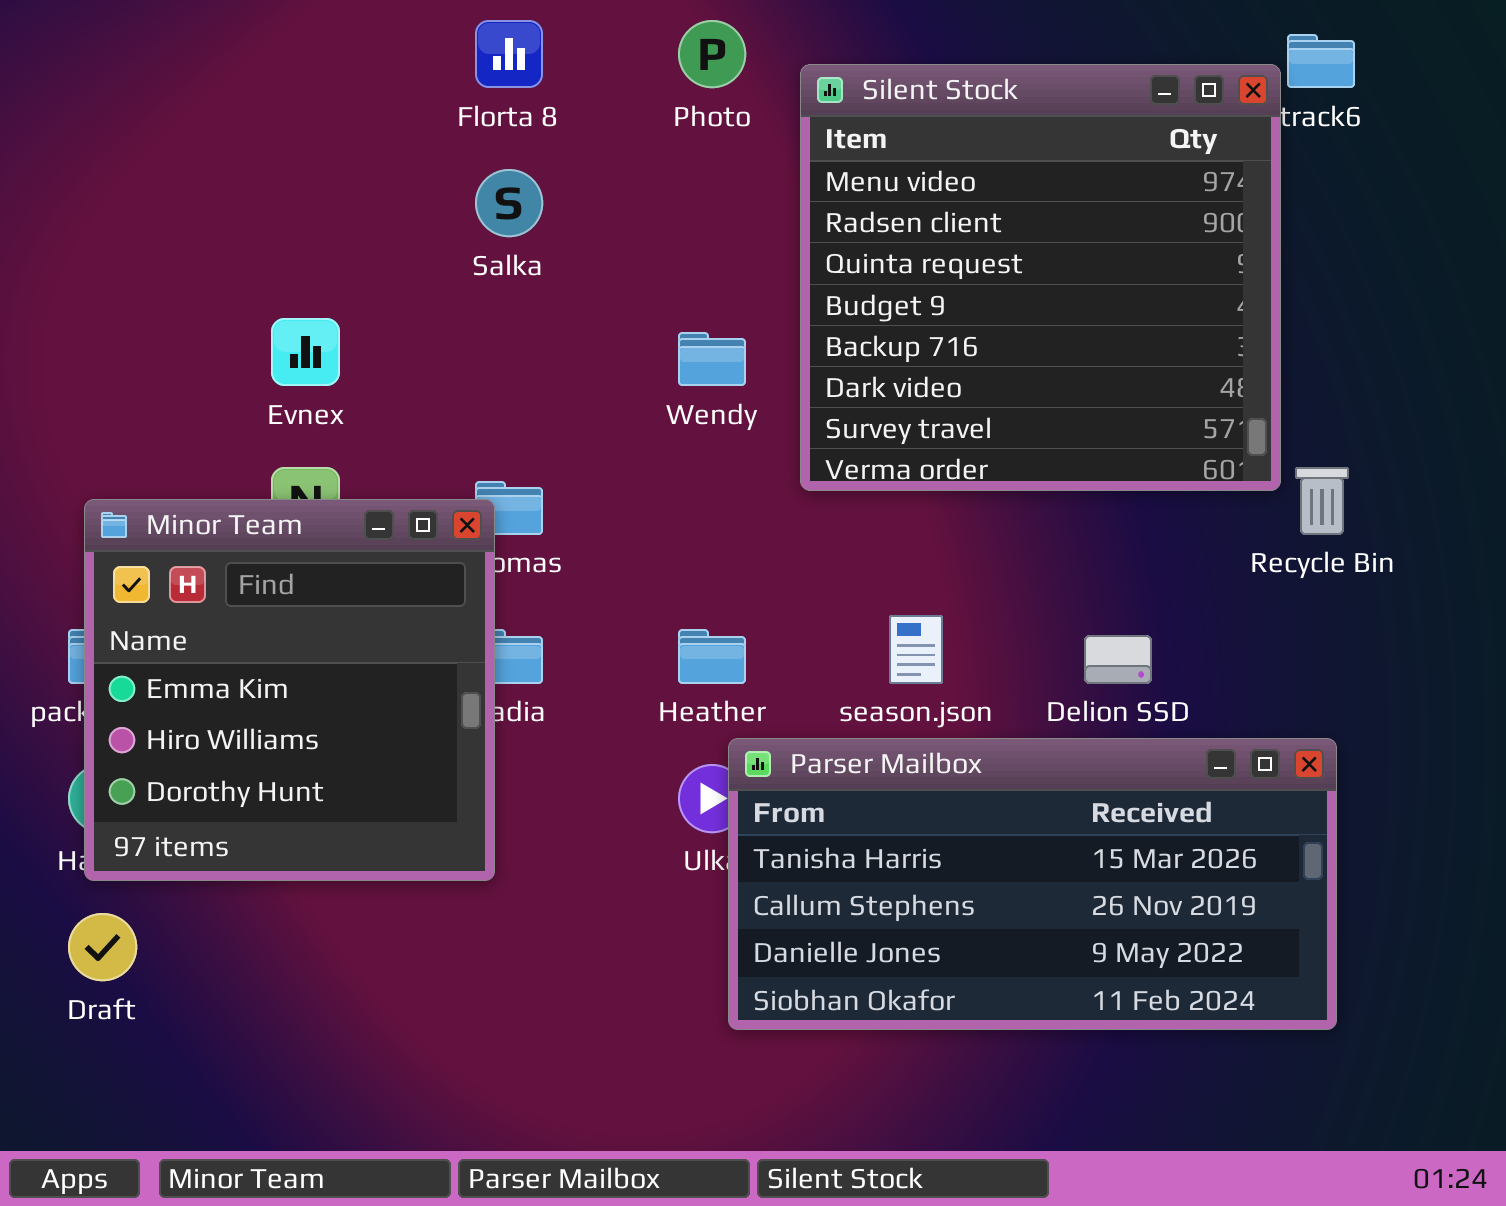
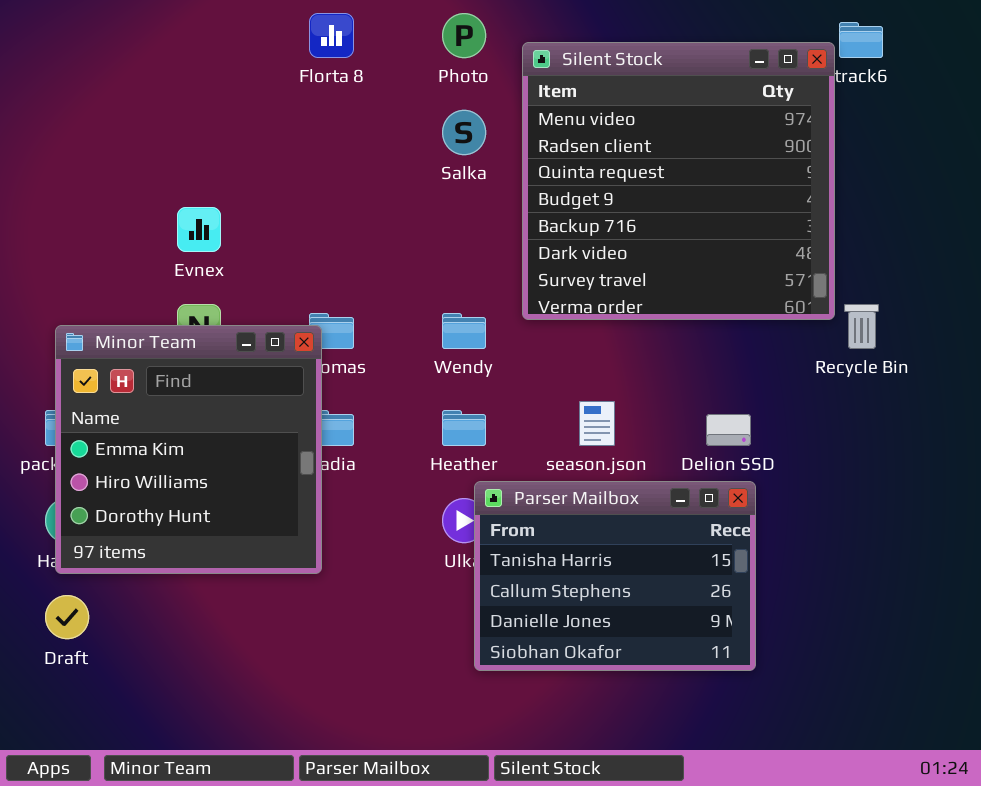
Salka: [475,169,543,237] -> [442,110,486,155], moved
Wendy: [678,332,746,386] -> [442,313,486,349], moved
Parser Mailbox: [728,738,1337,1030] -> [474,481,756,671], resized

